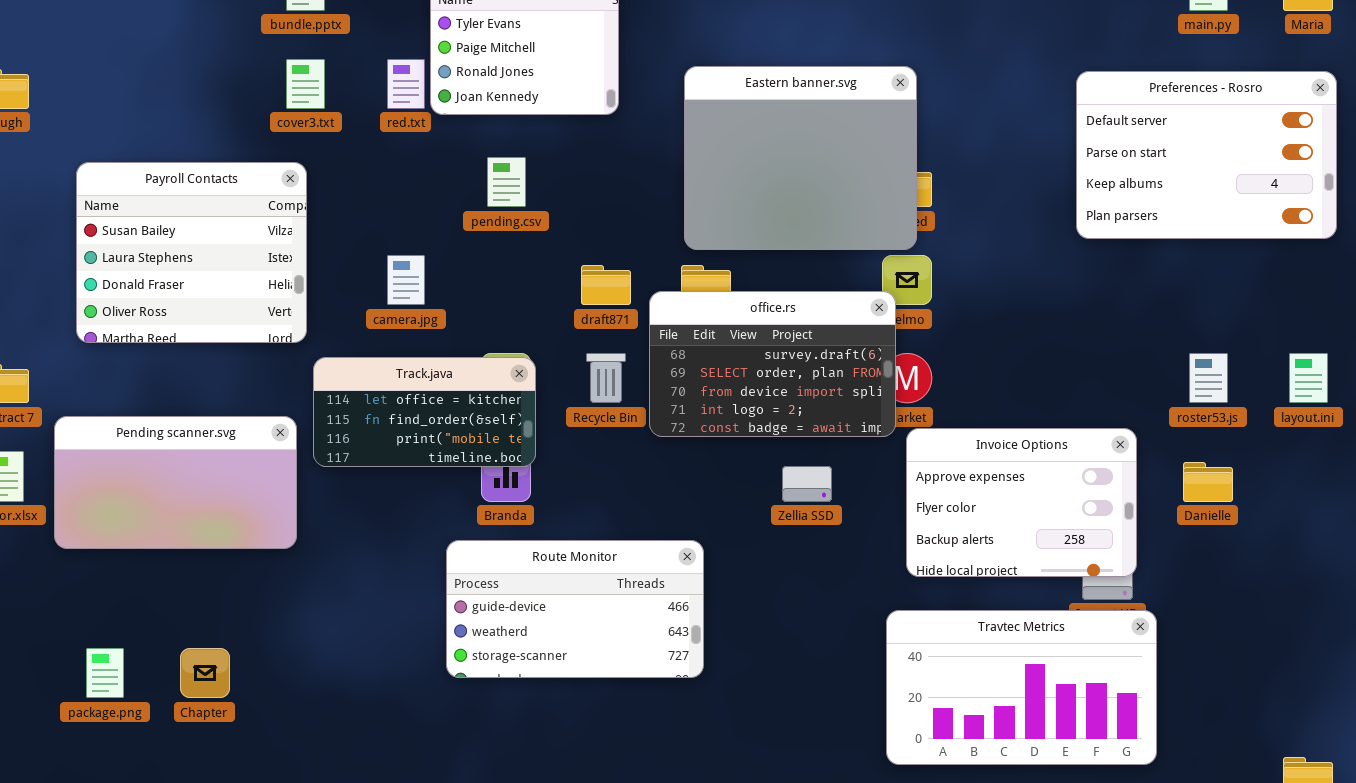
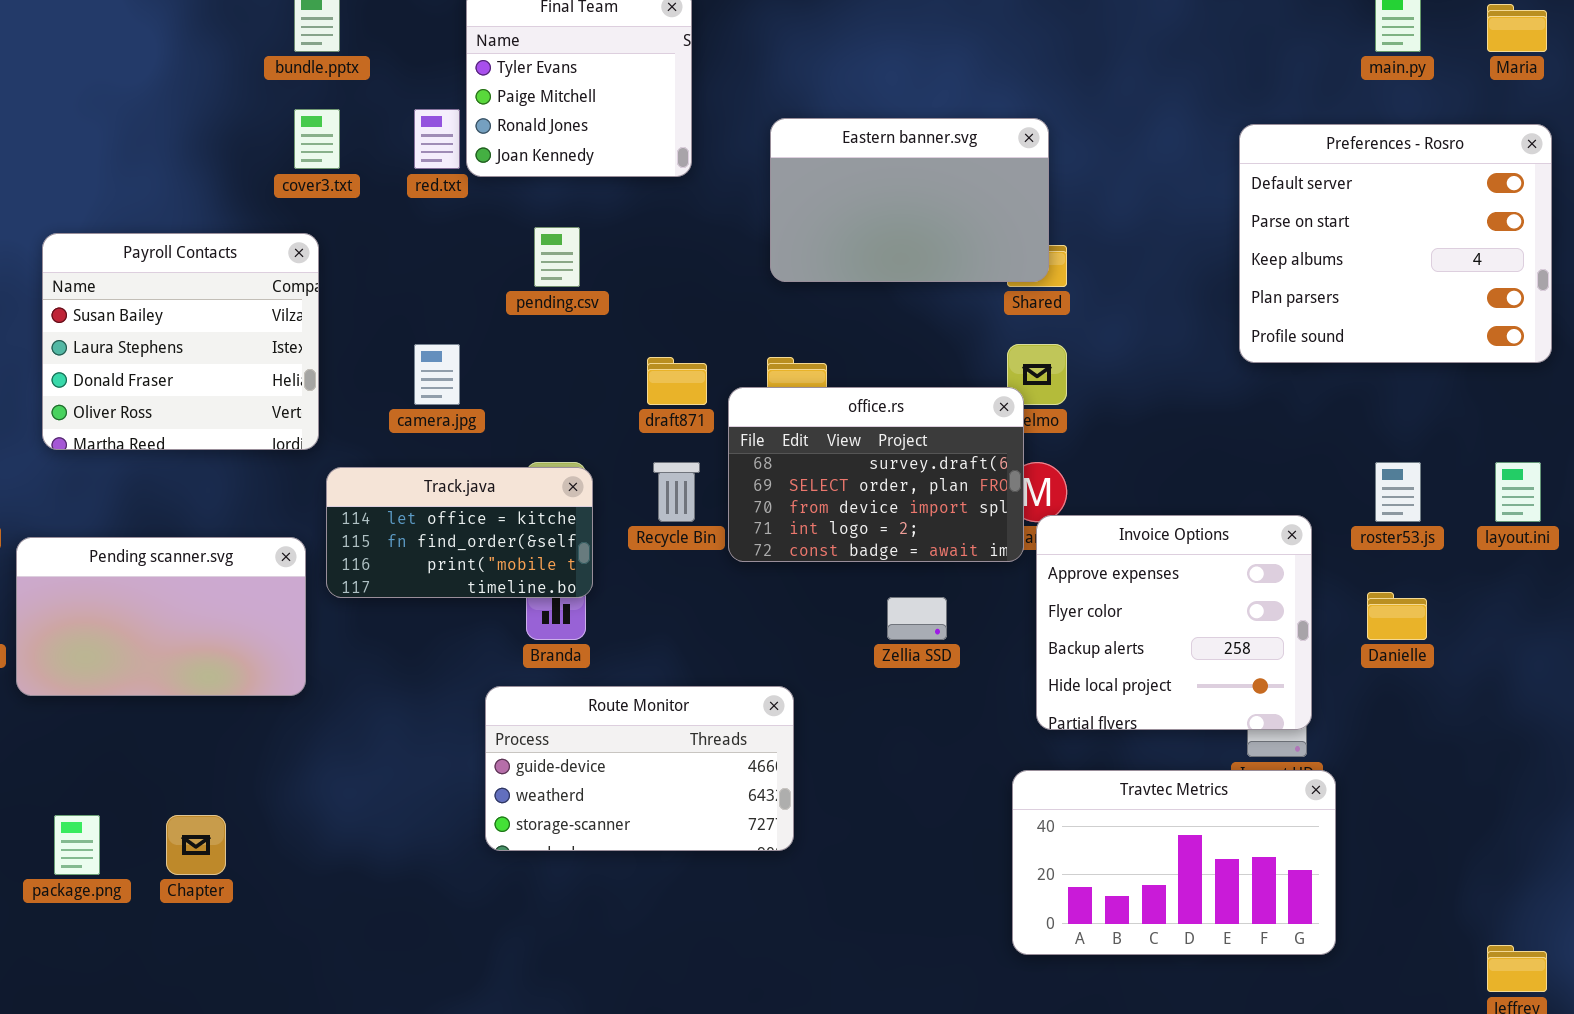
Eastern banner.svg: [684,66,917,250] -> [770,118,1049,282], resized
Preferences - Rosro: [1076,71,1337,239] -> [1239,124,1552,363], resized
Invoice Options: [906,428,1137,577] -> [1036,515,1312,730], resized

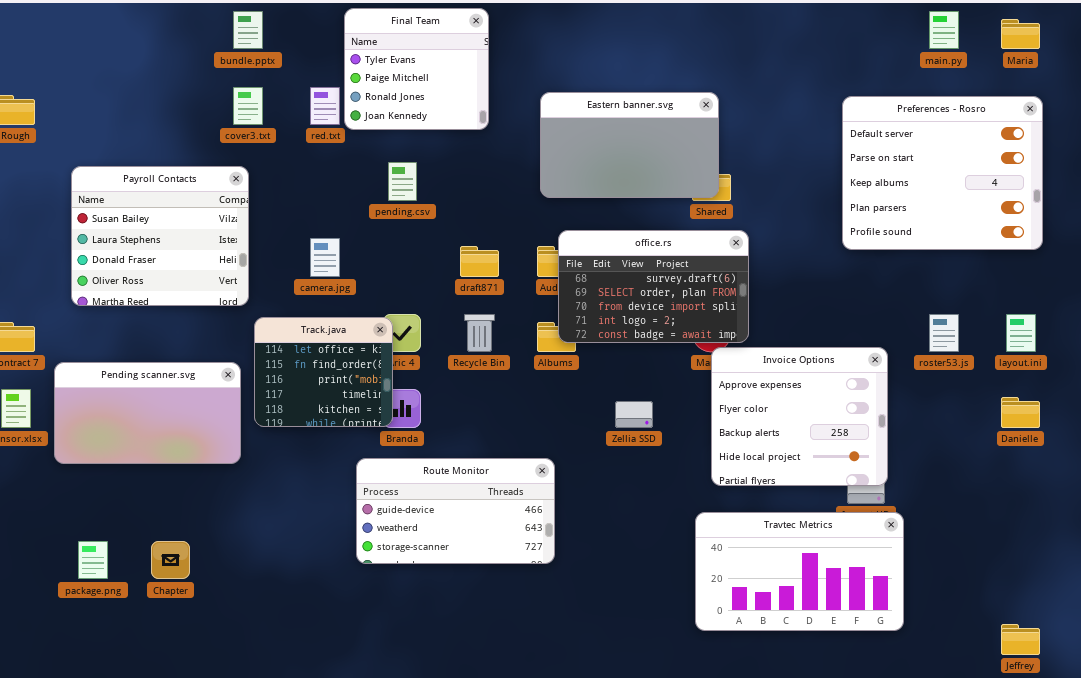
office.rs: [728,387,1024,562] -> [558,230,749,343], moved
Track.java: [326,467,593,598] -> [254,317,393,427], resized
Danielle: [1367,592,1427,640] -> [1001,397,1040,428], moved

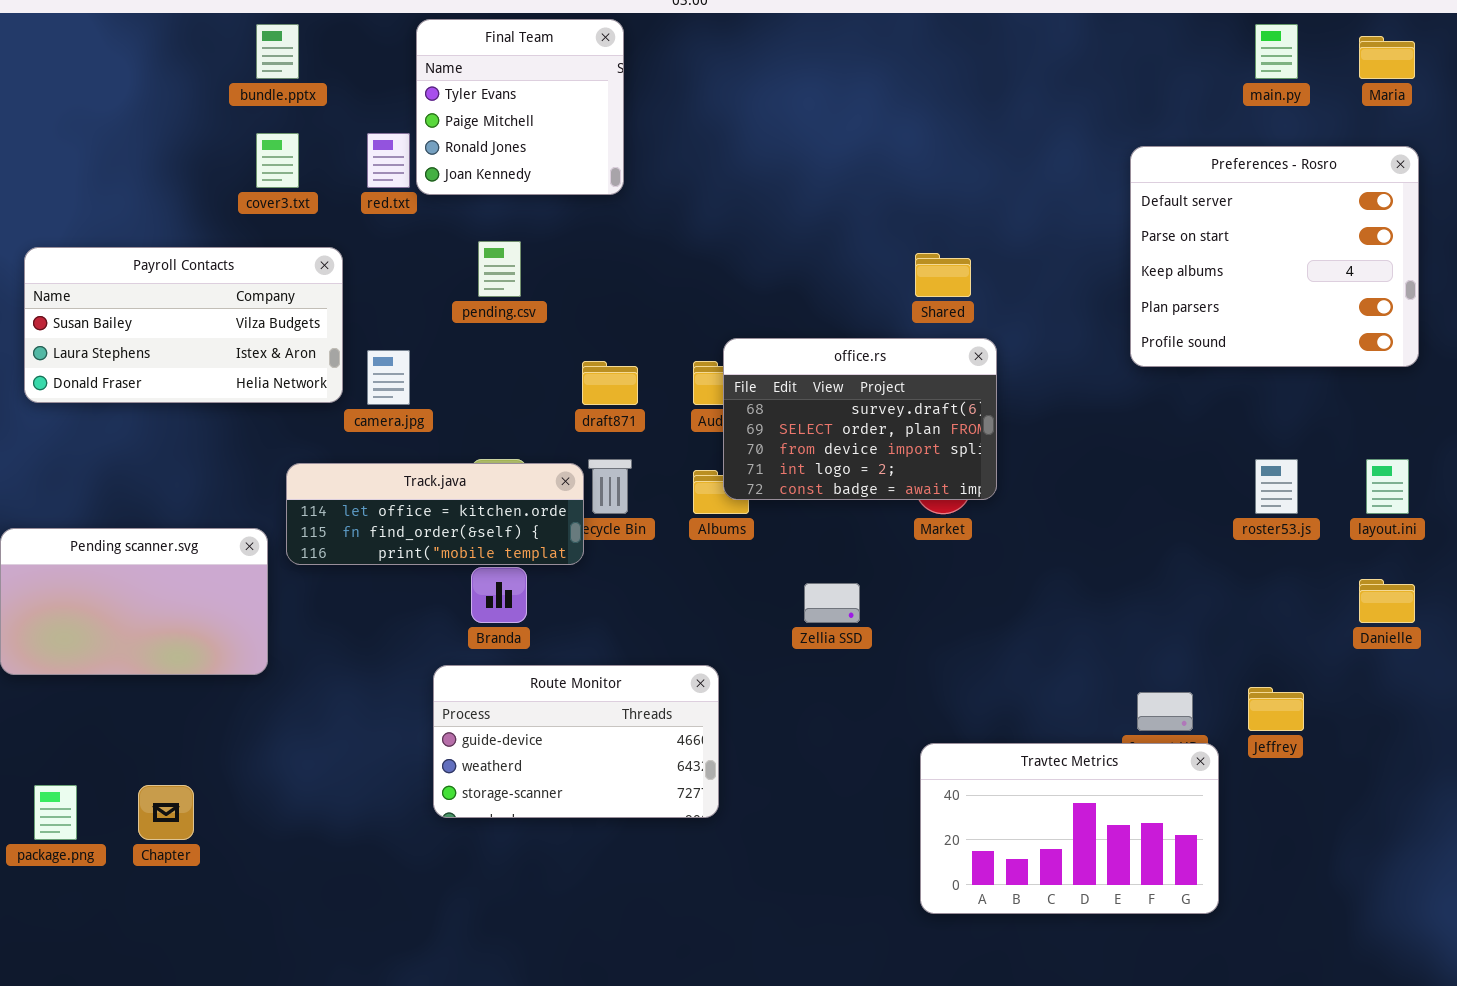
Eastern banner.svg: [540,92,719,198] -> none, closed
Payroll Contacts: [71,166,249,306] -> [24,247,343,403], resized
Track.java: [254,317,393,427] -> [286,463,584,565], resized
Invoice Options: [711,347,888,486] -> none, closed
Jeffrey: [1001,624,1040,655] -> [1248,687,1304,731], moved

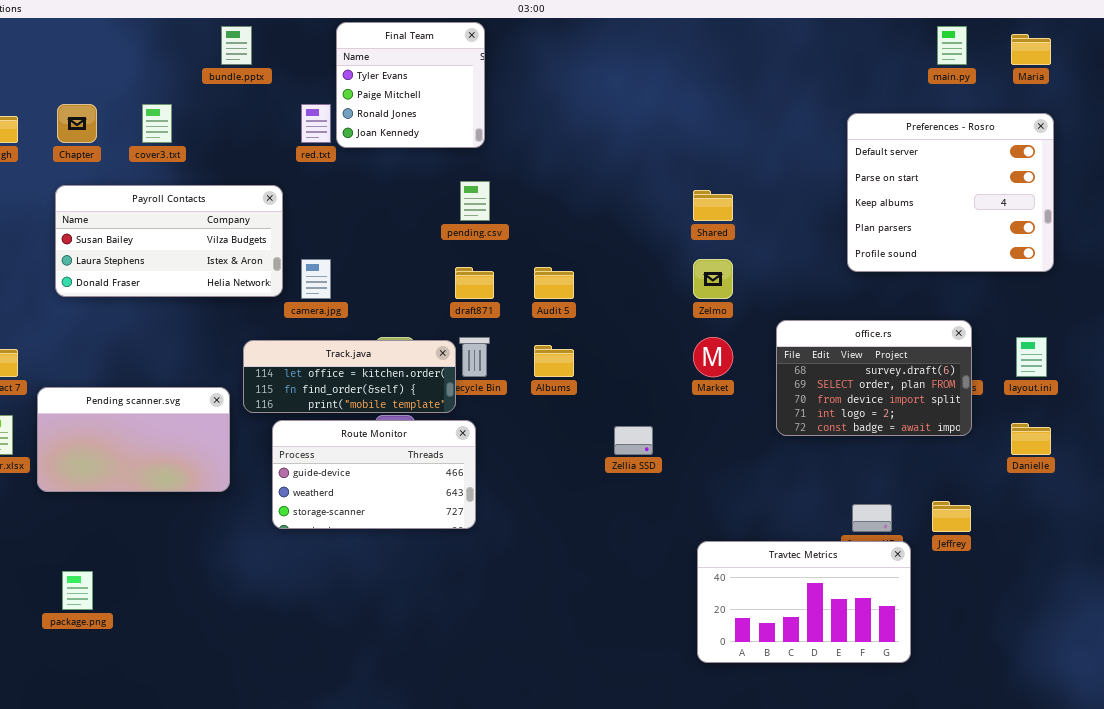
cover3.txt: [256,133,299,188] -> [142,104,172,143], moved
pending.csv: [478,241,521,297] -> [460,181,490,221], moved
office.rs: [723,338,997,500] -> [776,320,972,436], moved
Route Monitor: [433,665,719,818] -> [272,420,476,529], moved
Chapter: [138,785,194,840] -> [57,104,97,143], moved

